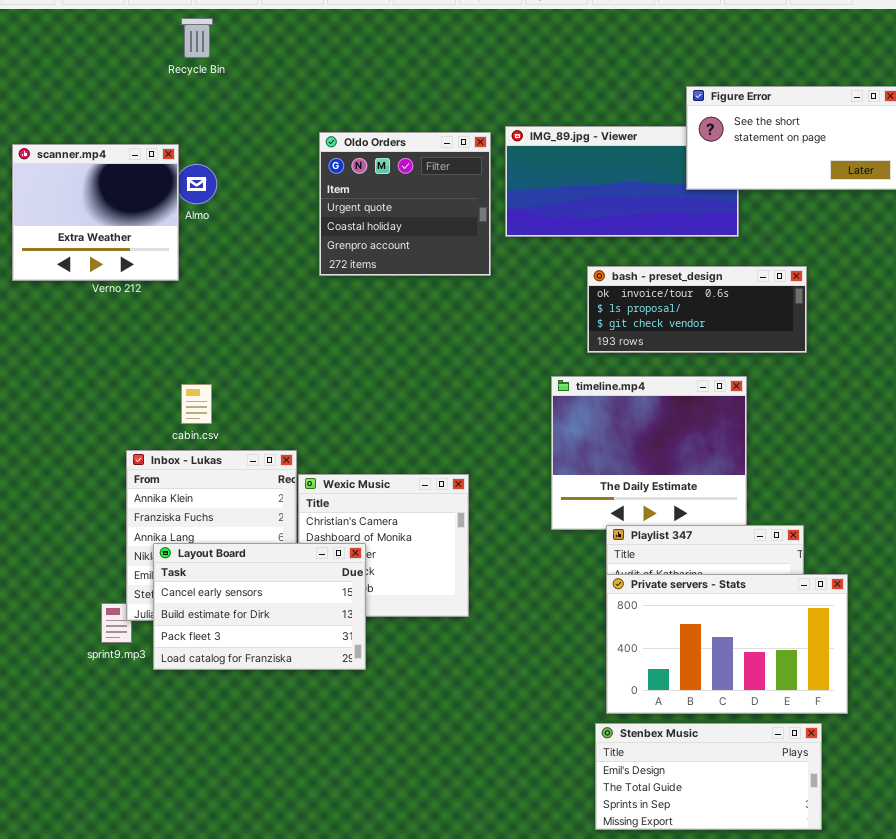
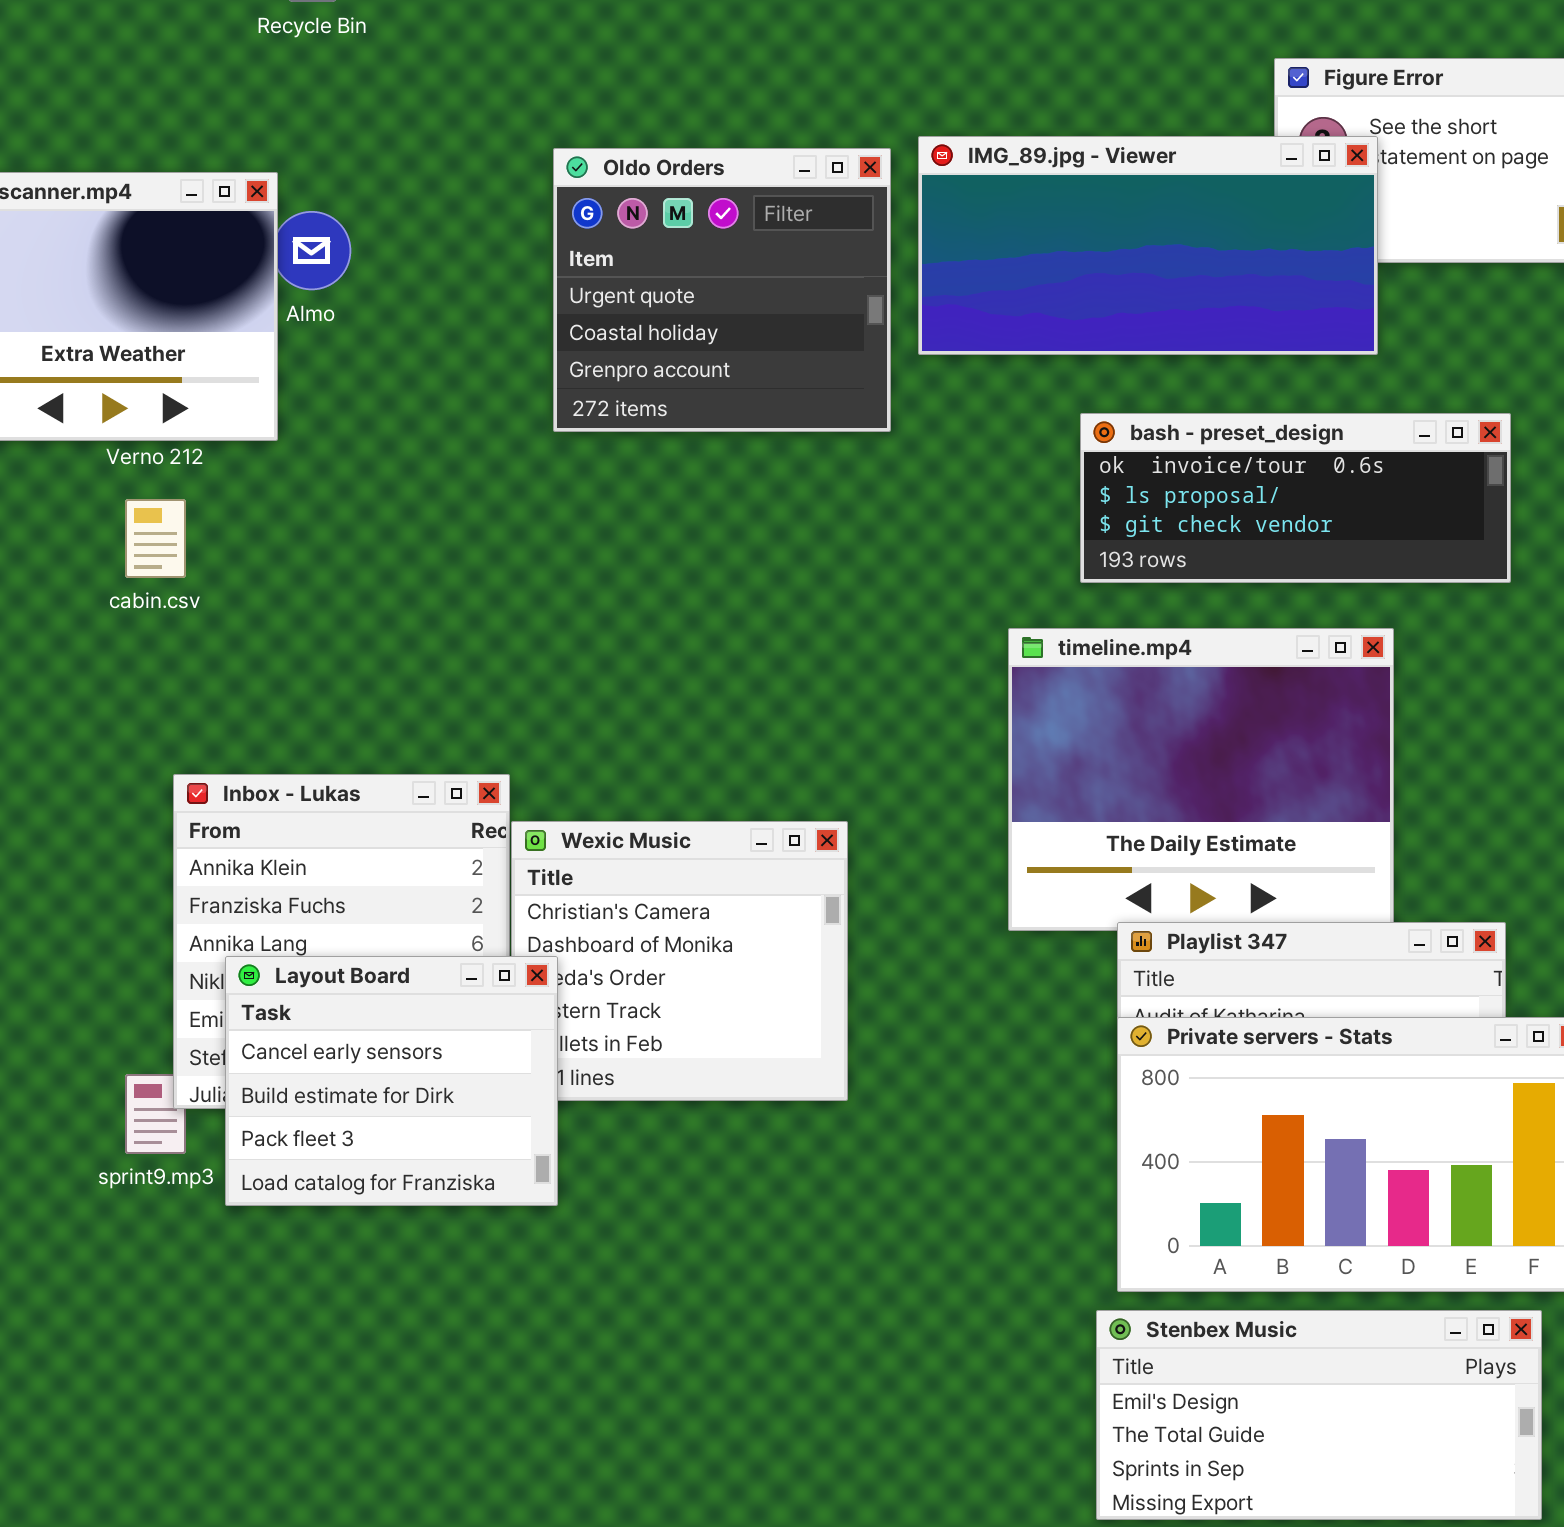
IMG_89.jpg - Viewer: [505,126,739,237] -> [918,136,1378,355], raised
cabin.csv: [181,384,212,424] -> [125,499,186,578], moved
Layout Board: [153,543,366,670] -> [225,956,558,1206], resized

